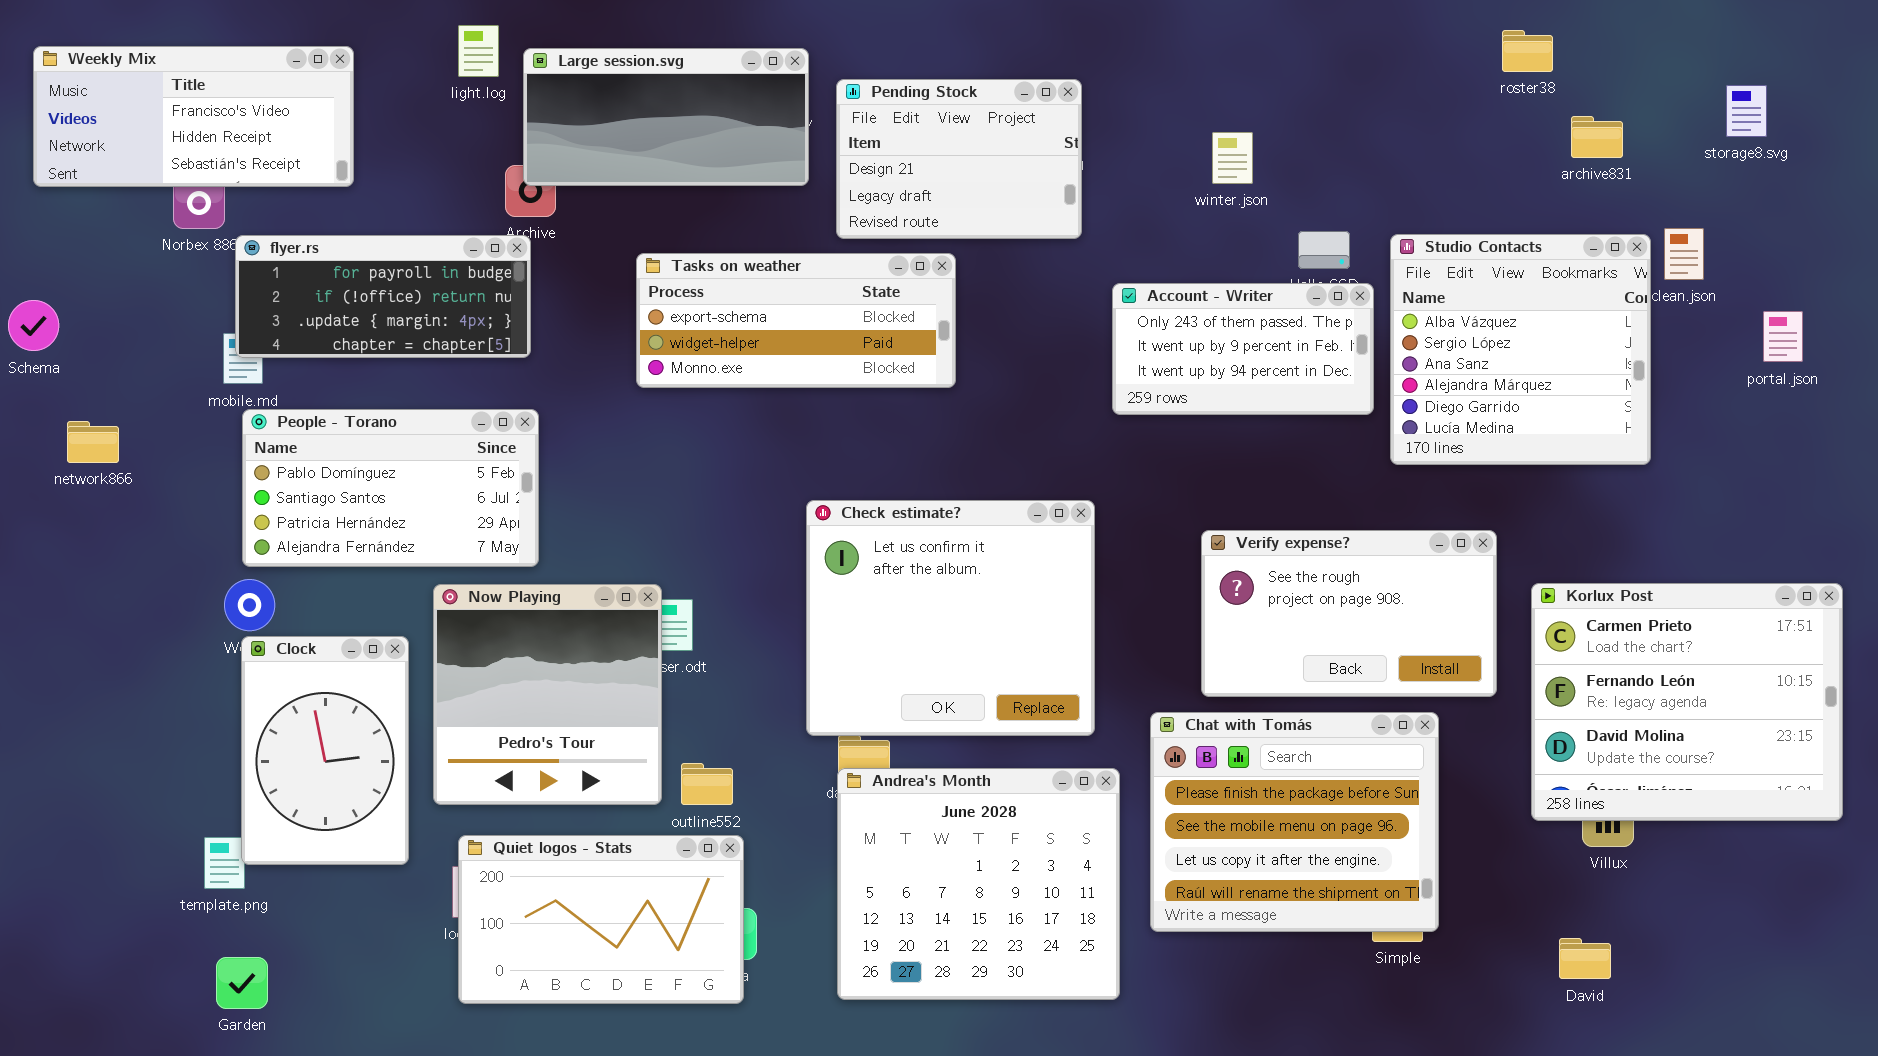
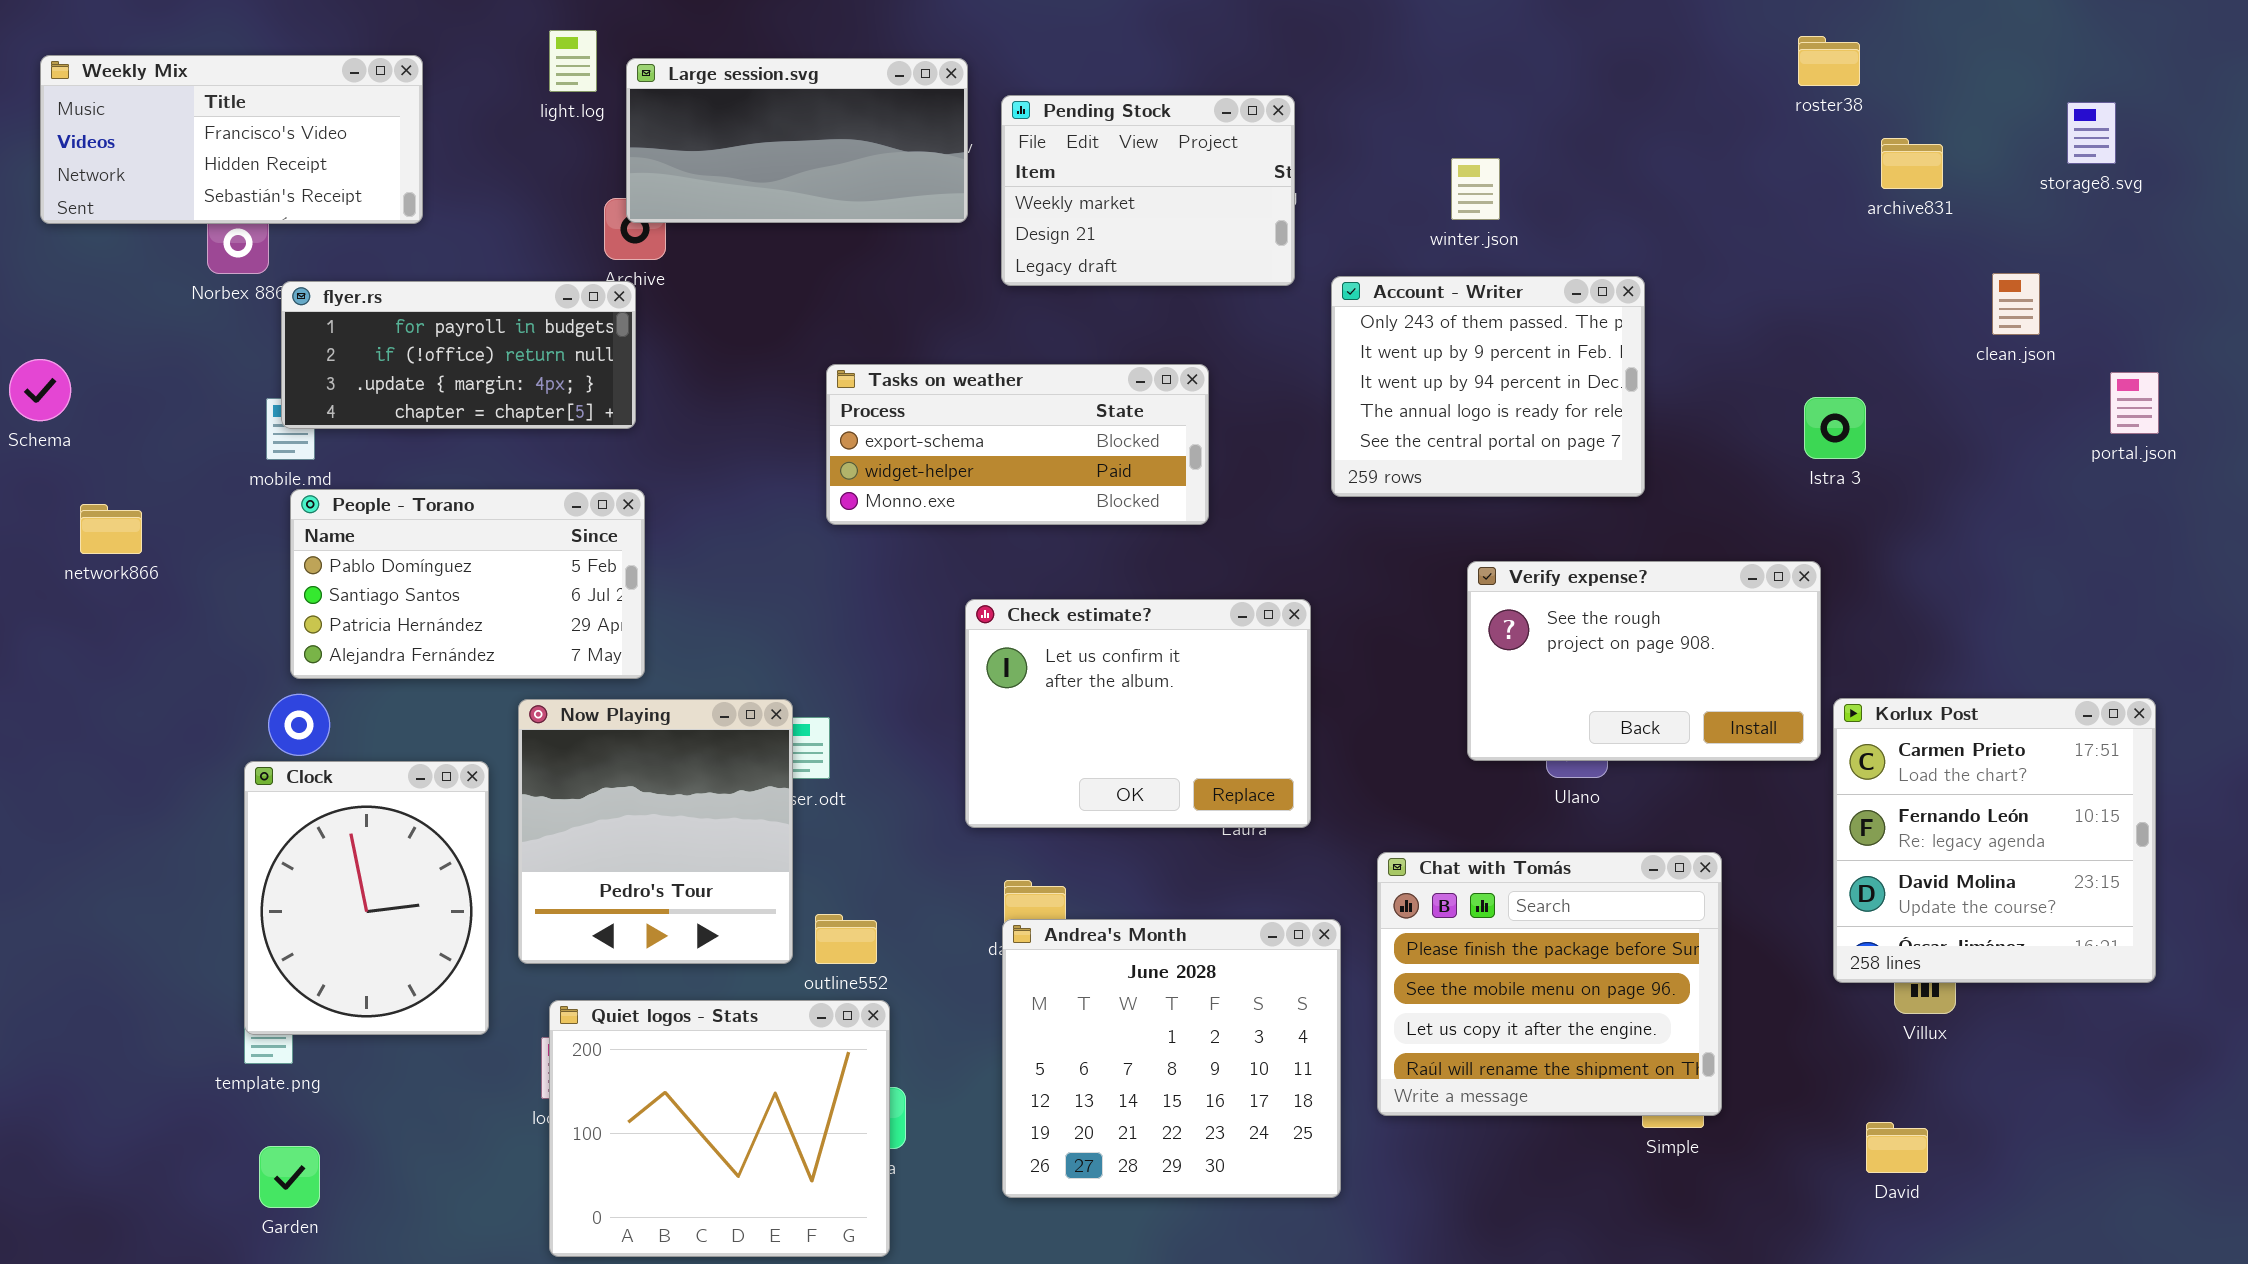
Pending Stock: [836,79,1082,239] -> [1001,95,1295,286], scrolled up 1 row
Studio Contacts: [1390,234,1651,465] -> none, closed
Tasks on weather: [636,253,956,388] -> [826,364,1209,525], moved
Account - Writer: [1112,283,1374,415] -> [1331,276,1645,497], resized
Check estimate?: [806,500,1095,736] -> [965,599,1311,828], resized
Verify expense?: [1201,530,1497,697] -> [1467,561,1821,761], moved
Korlux Post: [1531,583,1843,821] -> [1833,698,2156,983], resized
Clock: [241,636,409,865] -> [244,761,489,1035], resized
Quiet logos - Stats: [458,835,744,1004] -> [549,1000,890,1257], resized

